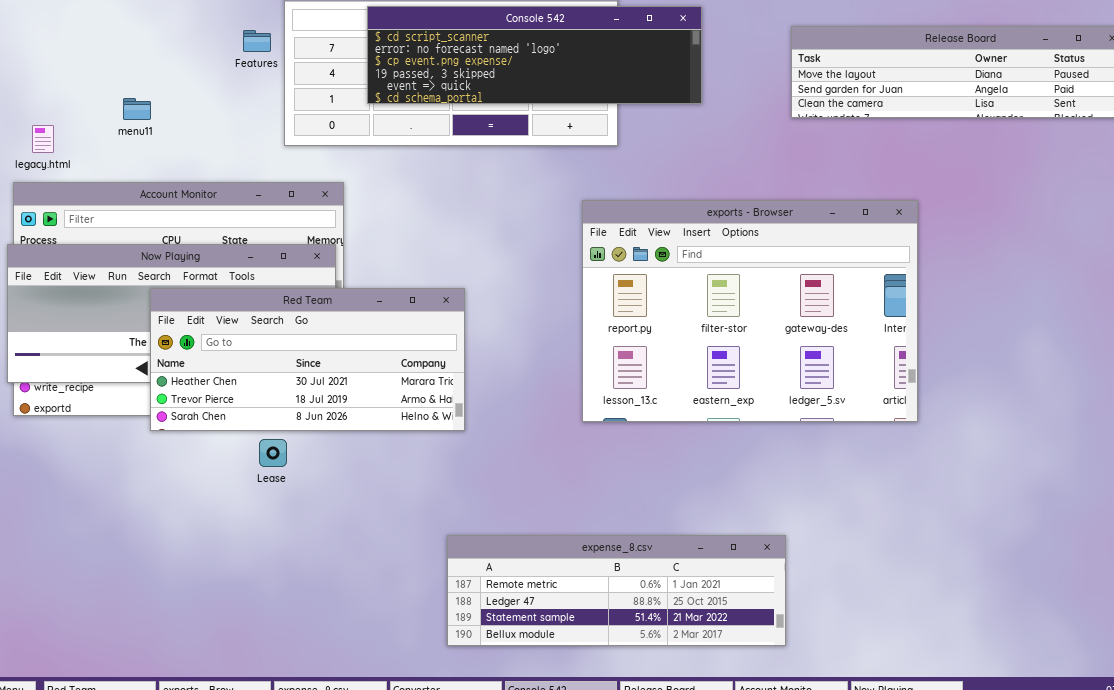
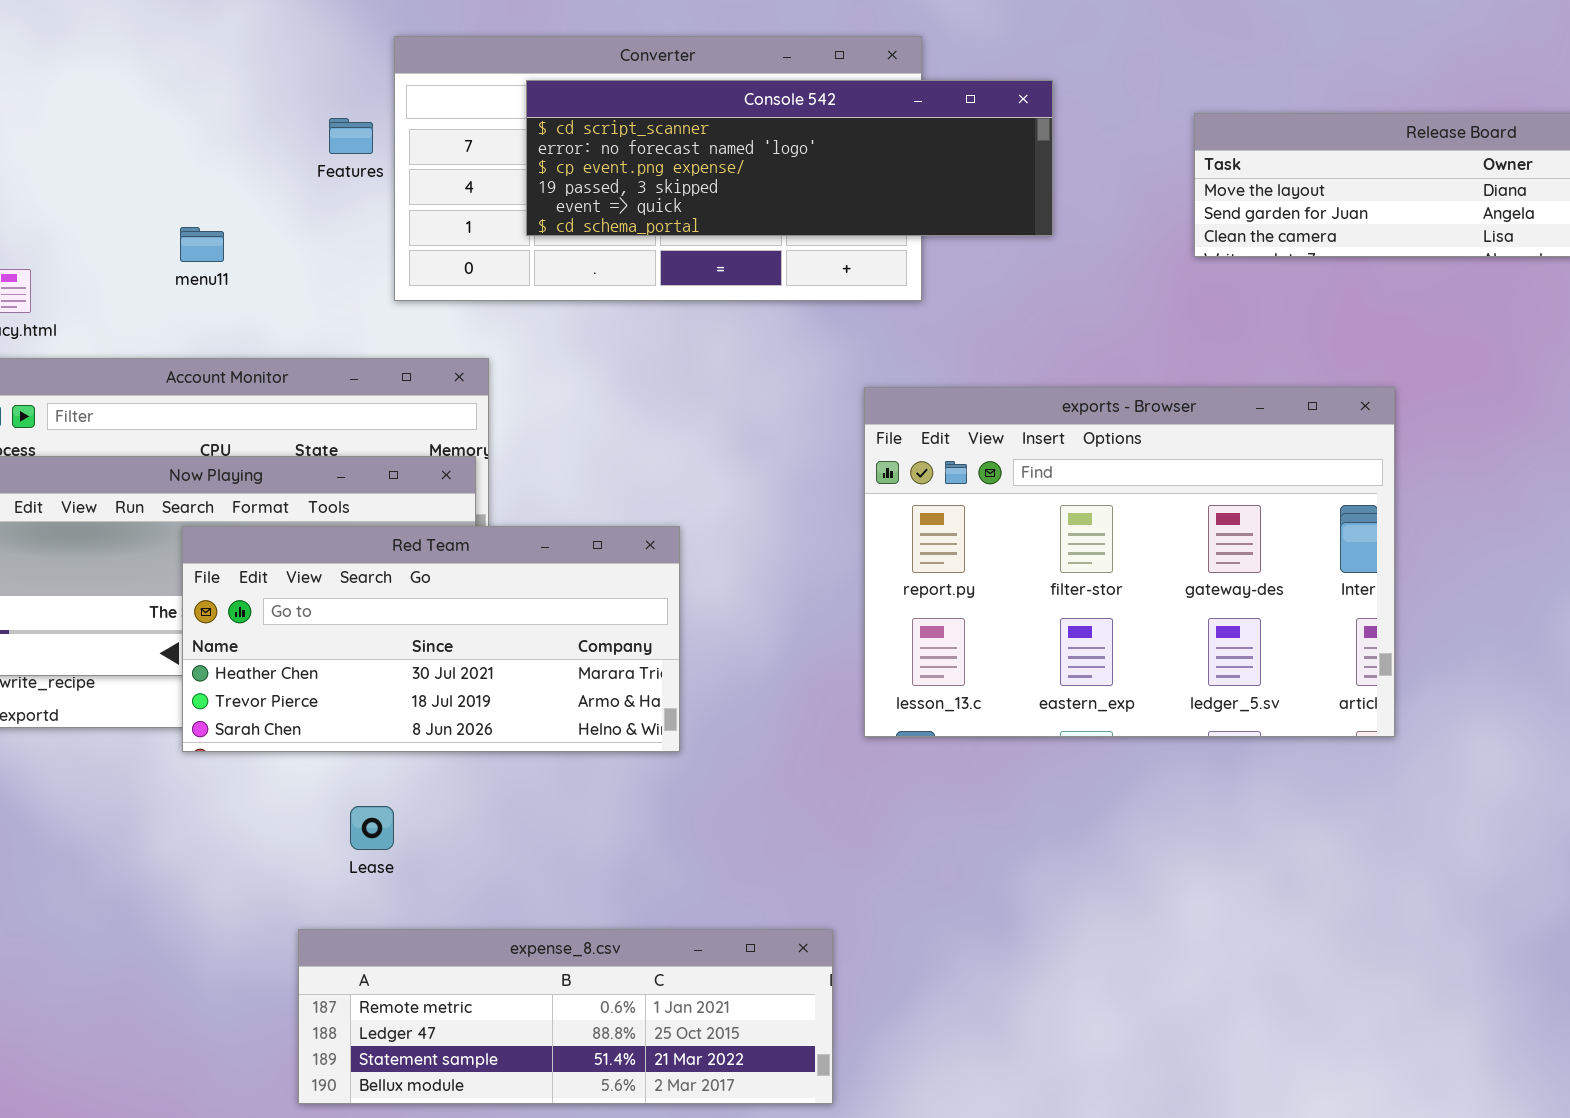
menu11: [123,98,151,120] -> [180,227,224,262], moved
Lease: [259,439,287,467] -> [350,806,394,850], moved
expense_8.csv: [447,535,786,646] -> [298,929,833,1104], moved

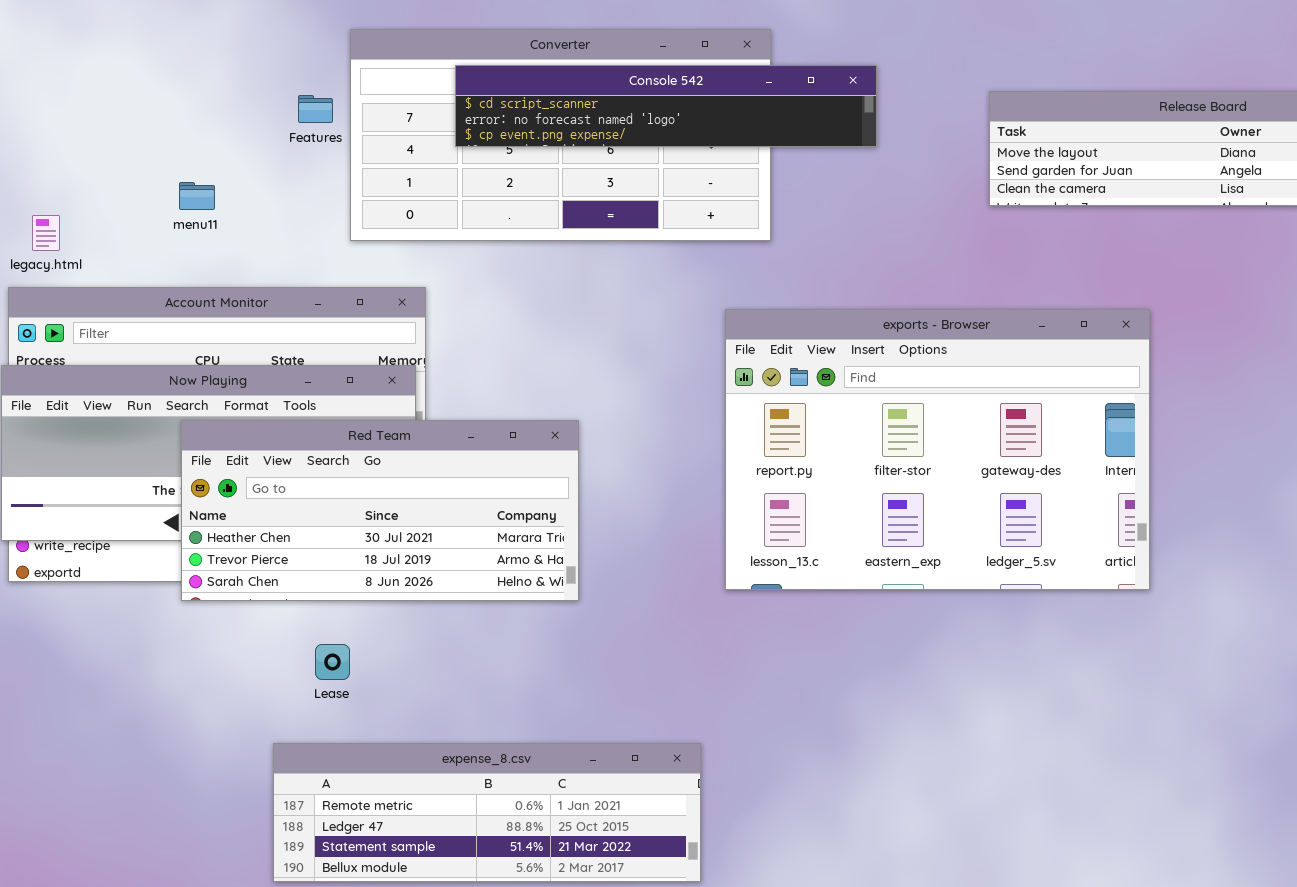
Console 542: [526,80,1053,236] -> [455,65,877,147], resized

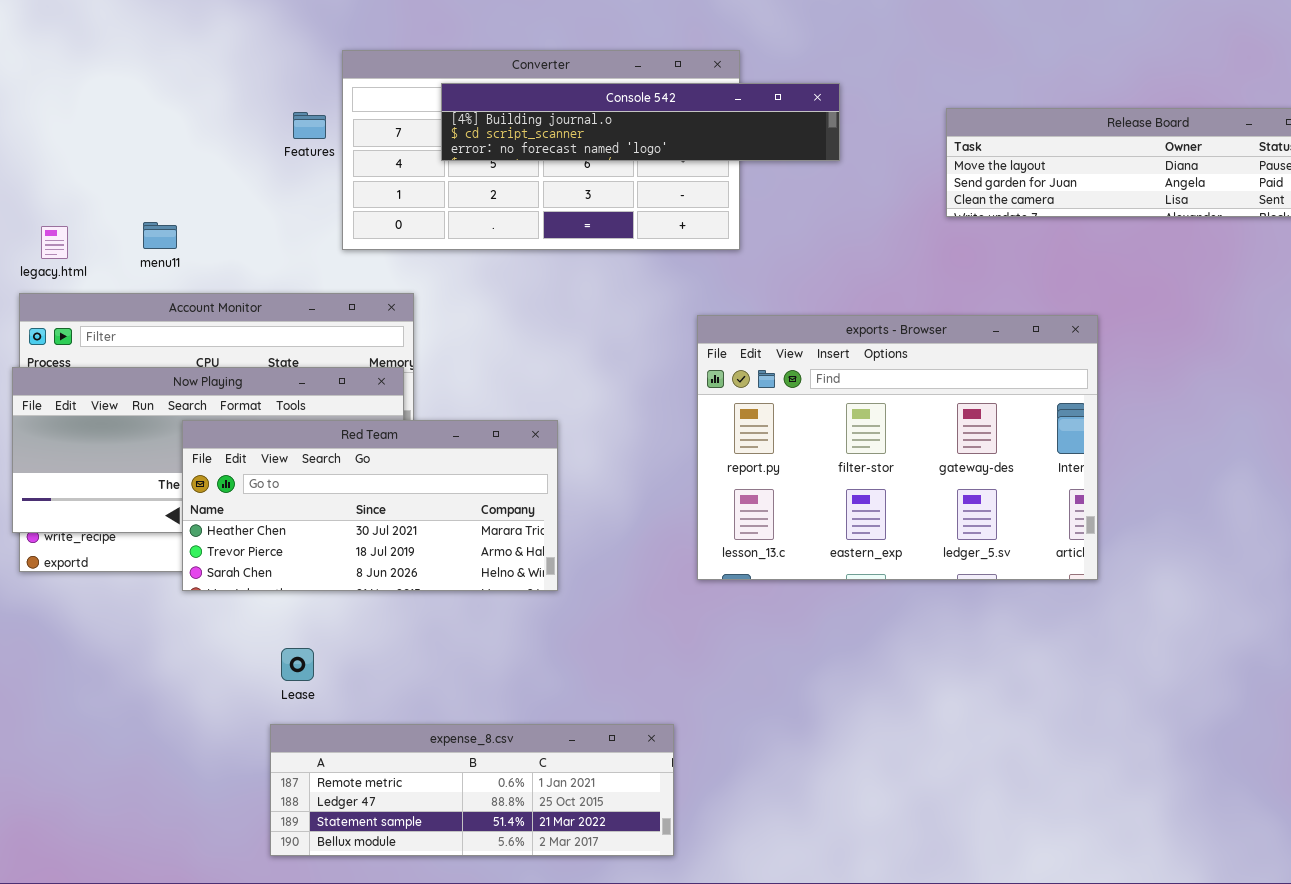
Console 542: [455,65,877,147] -> [441,83,840,161], scrolled up 1 row
menu11: [179,182,215,210] -> [143,222,177,249], moved
Lease: [315,644,350,680] -> [281,648,314,681], moved

